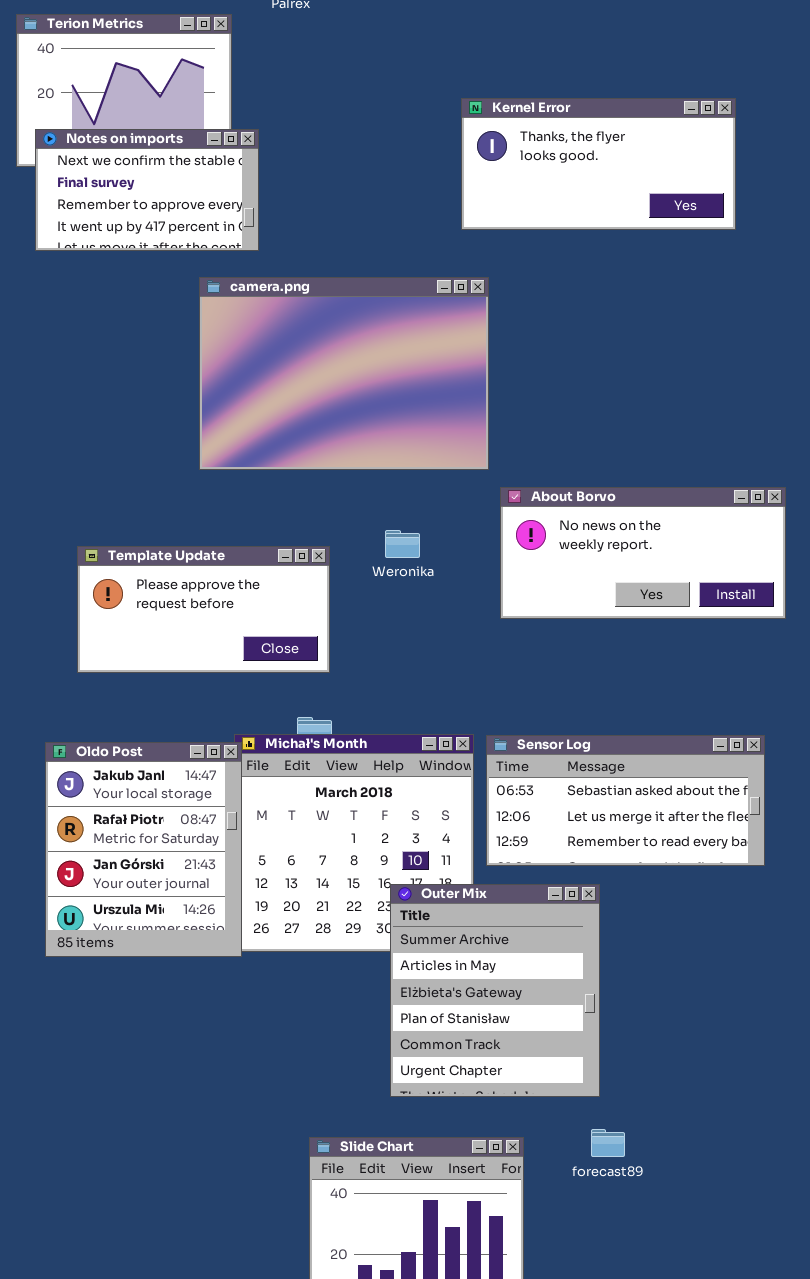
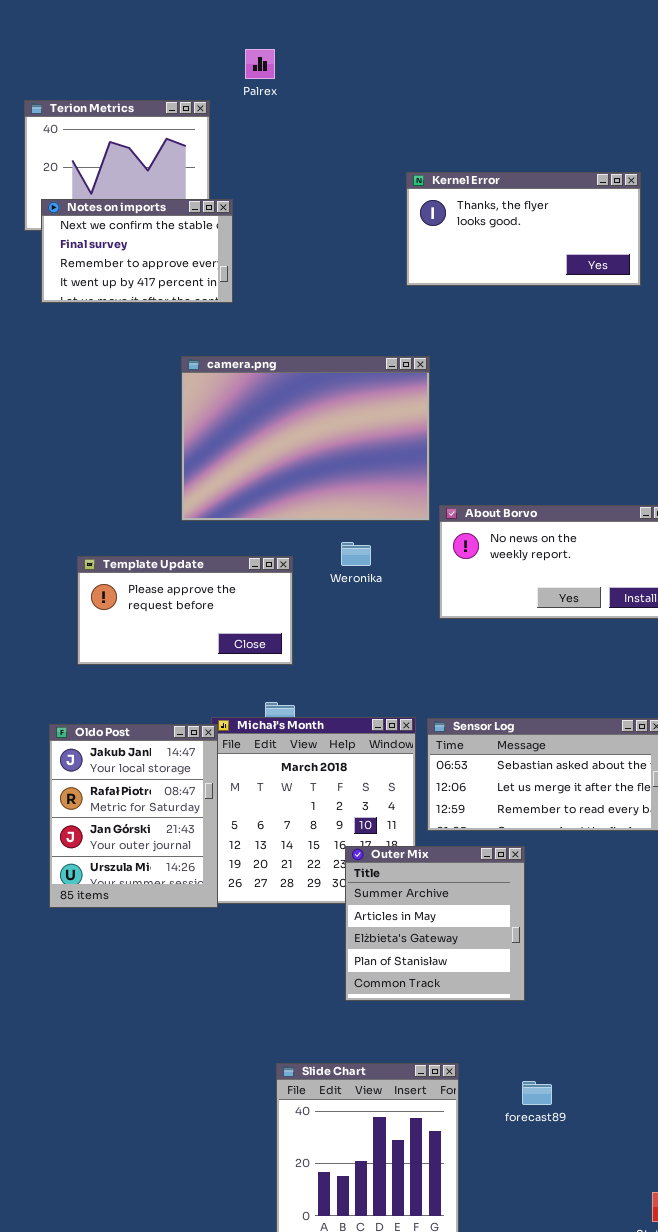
camera.png: [199,277,489,470] -> [181,356,430,521], moved
Outer Mix: [390,884,600,1097] -> [345,846,525,1001], resized
forecast89: [591,1129,625,1157] -> [522,1081,552,1105], moved

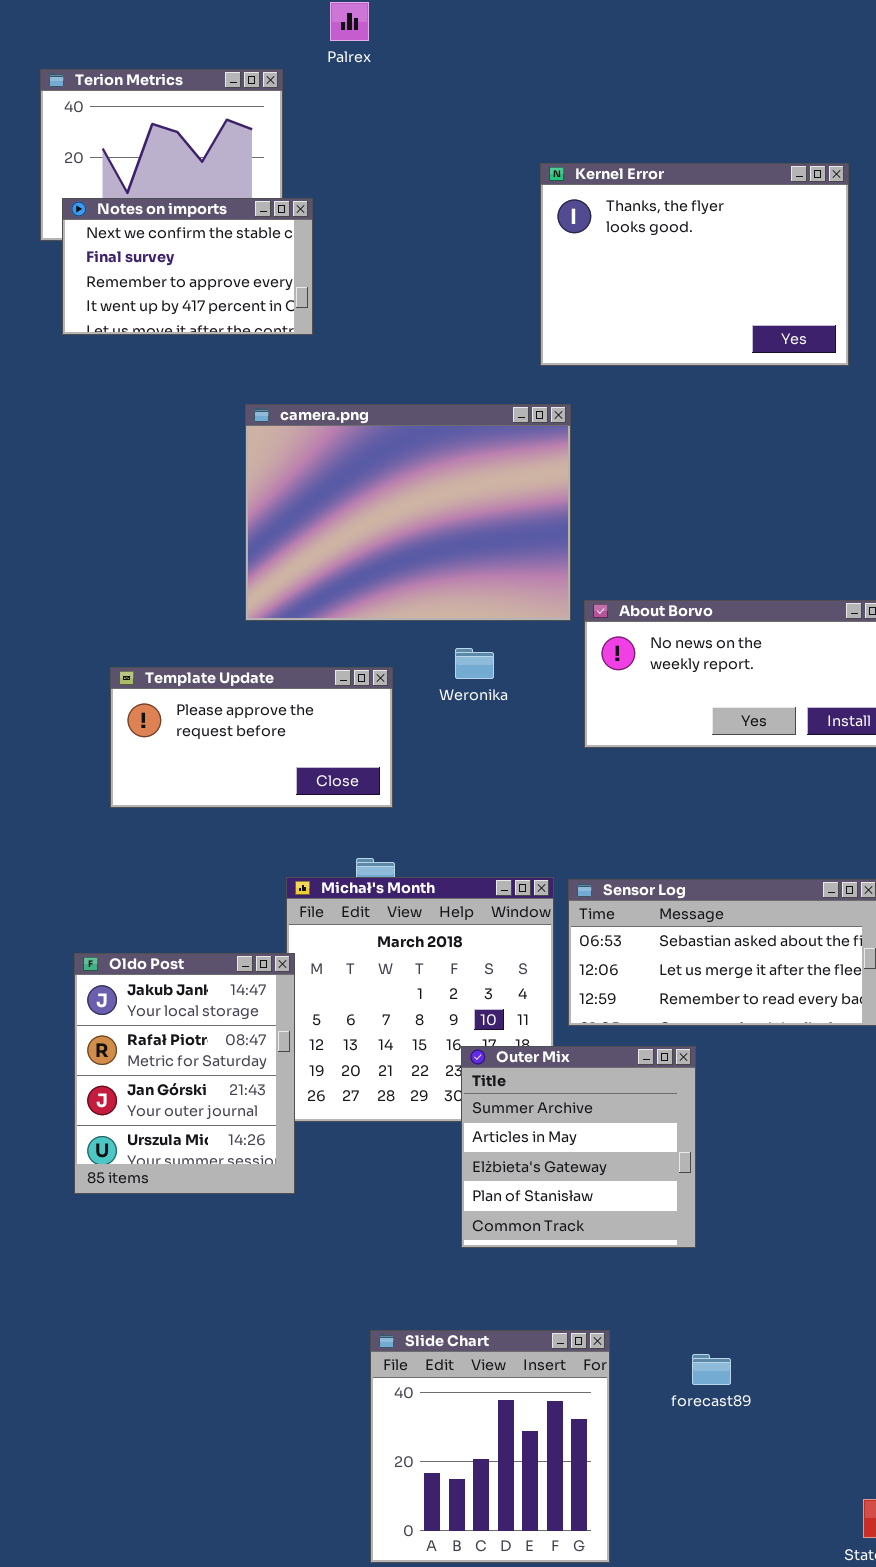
Kernel Error: [406,172,641,286] -> [540,163,849,366], resized
Oldo Post: [49,724,218,908] -> [74,953,295,1194], moved

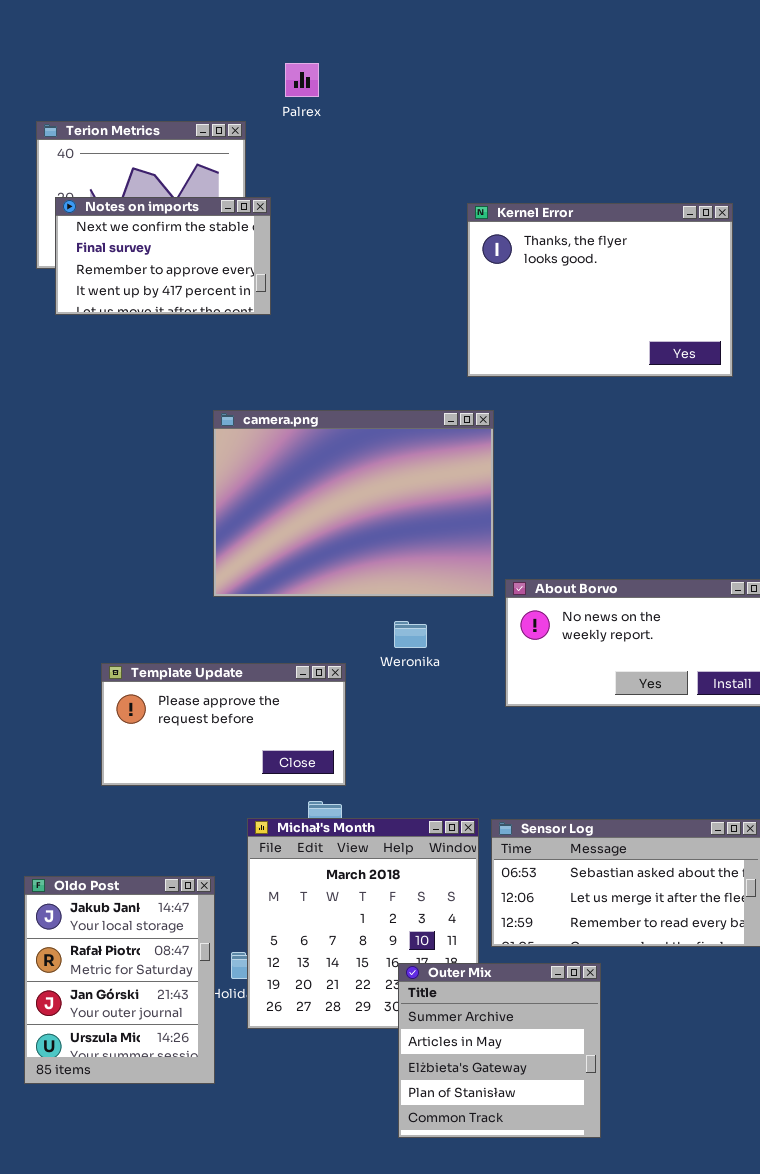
Notes on imports: [62,198,313,335] -> [55,197,271,315], moved
Template Update: [110,667,393,808] -> [101,663,346,786], moved
Oldo Post: [74,953,295,1194] -> [24,876,215,1084], moved

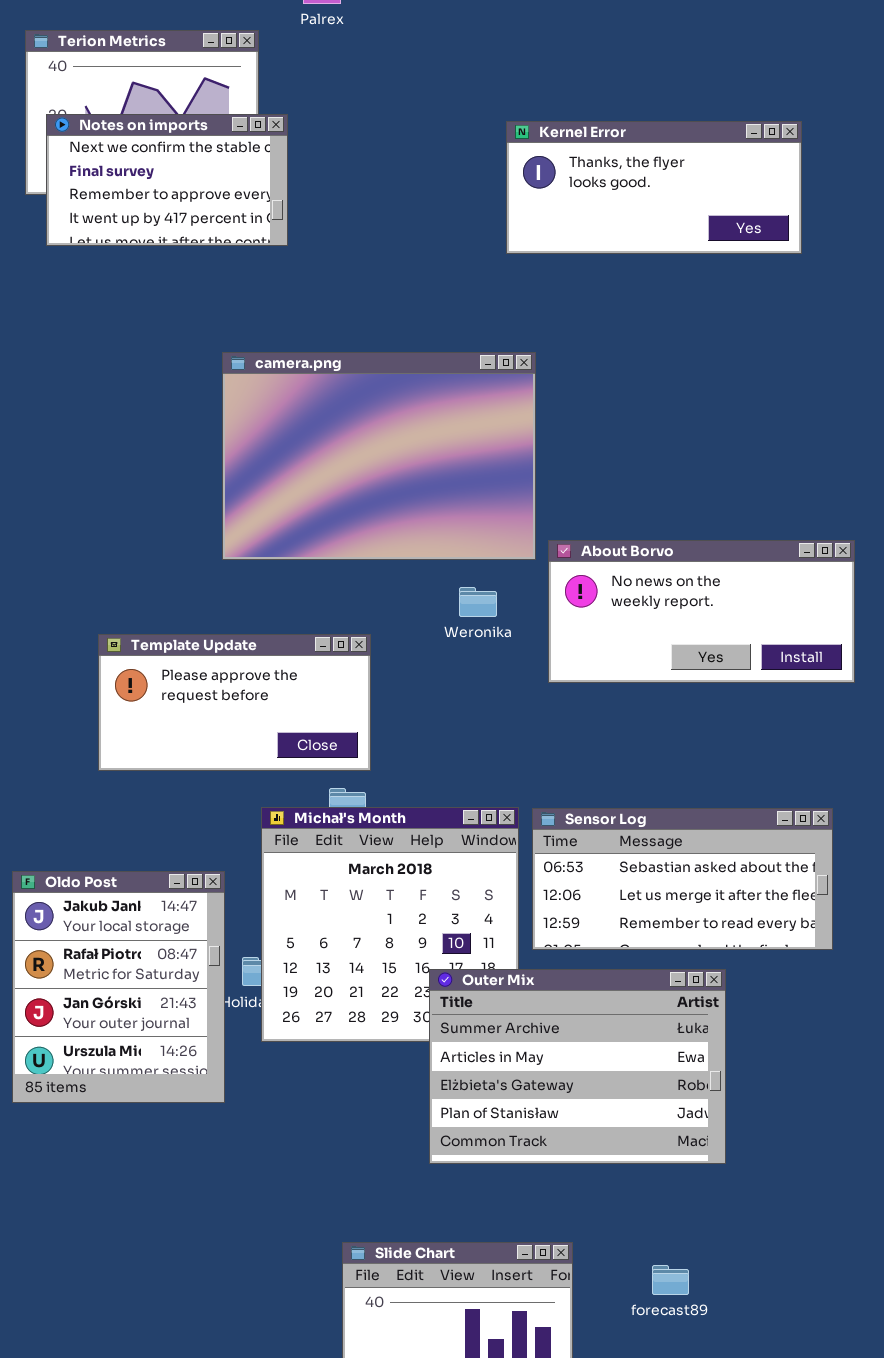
Kernel Error: [467,203,733,377] -> [506,121,802,254], resized
Weronika: [394,621,427,648] -> [459,587,497,617], moved
Outer Mix: [398,963,601,1138] -> [429,969,726,1164], resized

